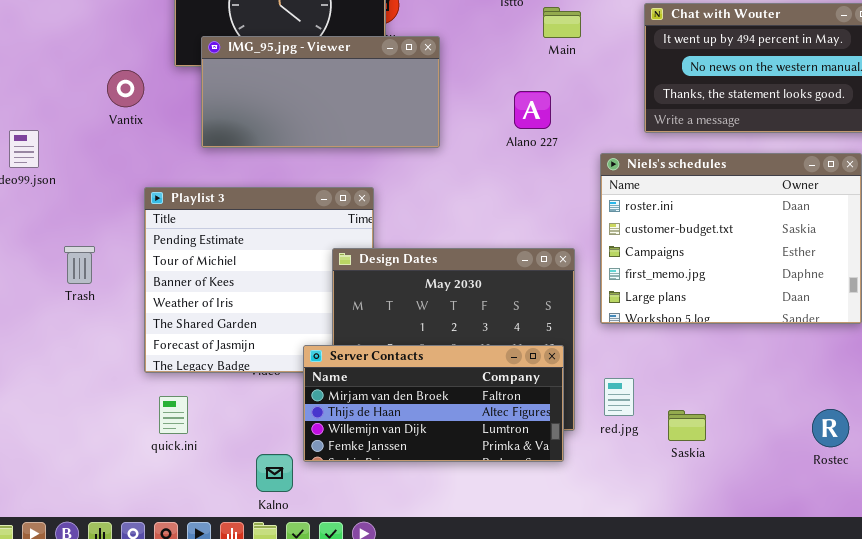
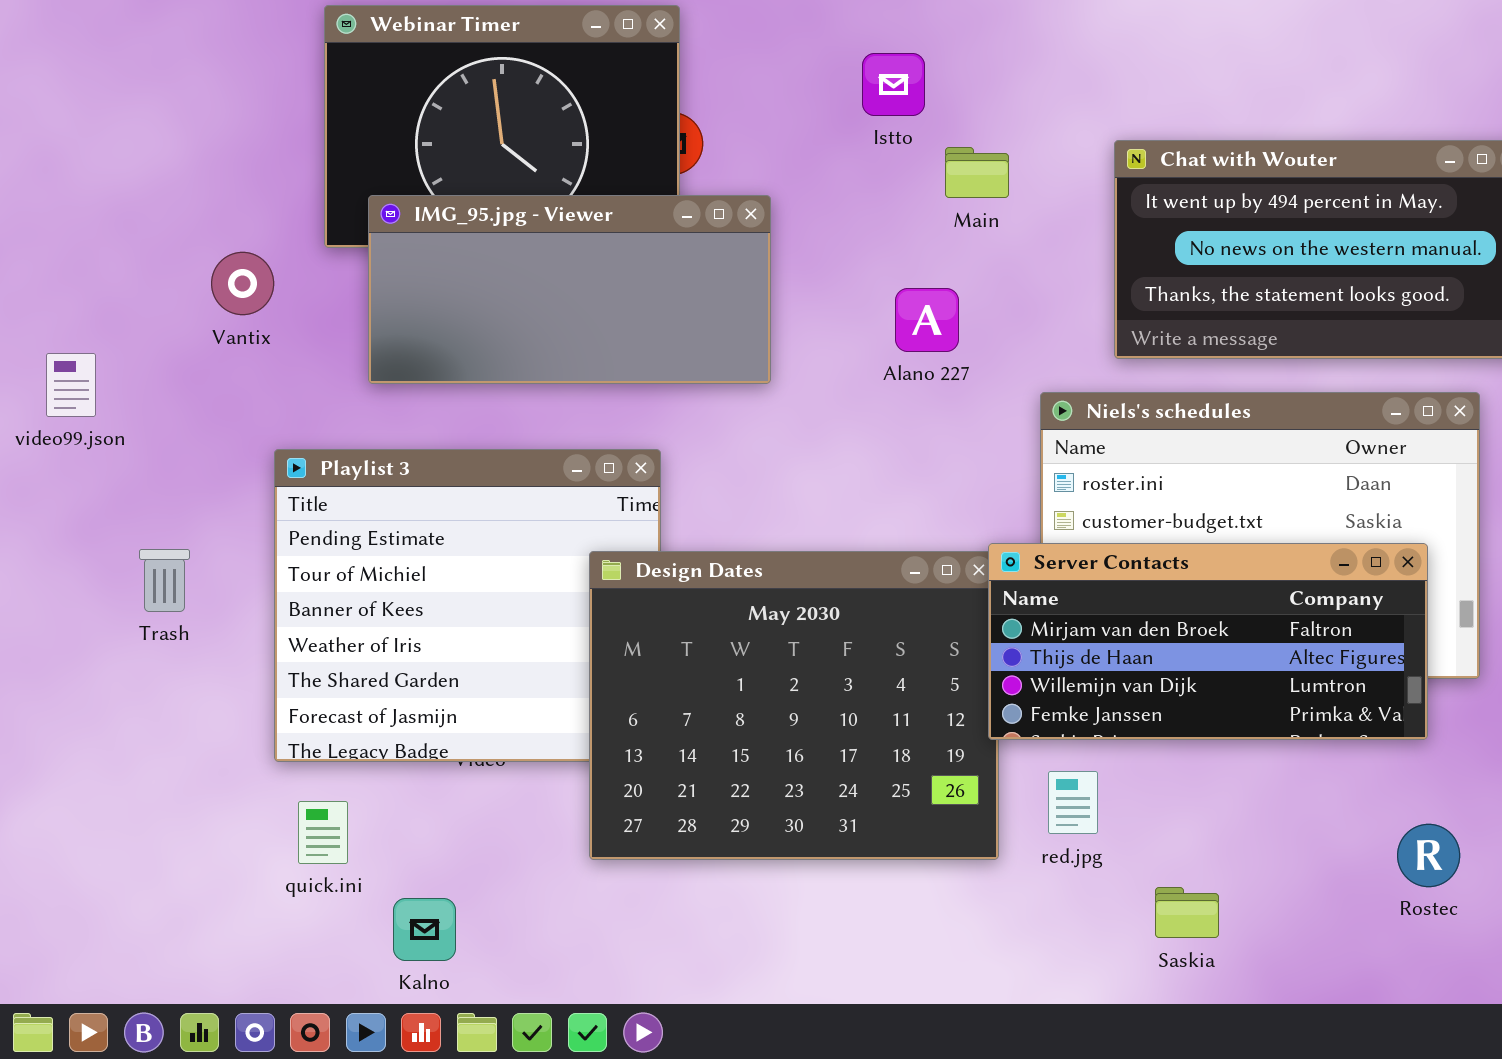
Server Contacts: [303,345,564,462] -> [988,543,1428,740], moved
Saskia: [668,410,706,441] -> [1155,887,1219,938], moved
Kalno: [256,454,293,492] -> [393,898,456,961], moved

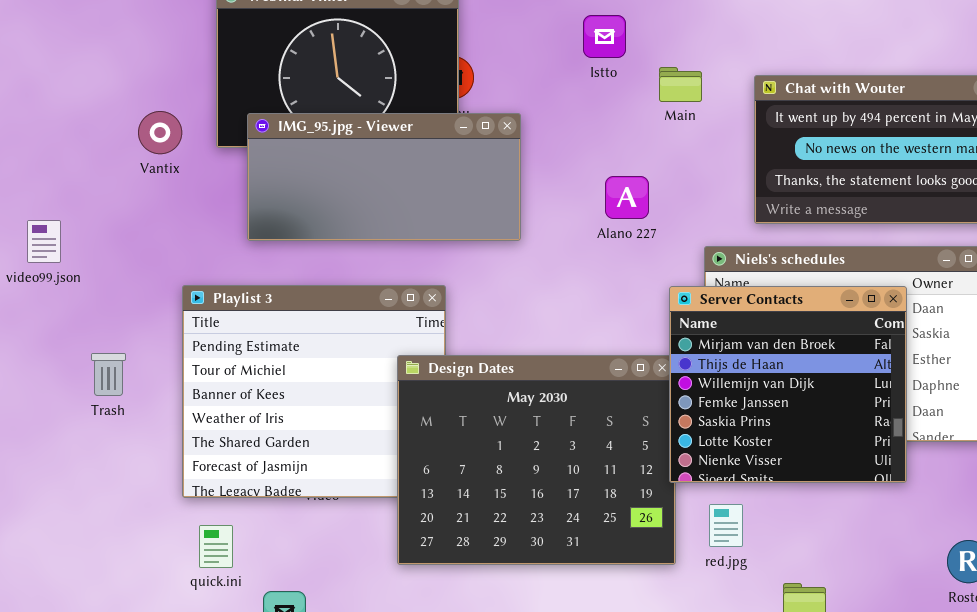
Main: [945,147,1009,198] -> [659,67,702,102], moved
Vantix: [211,252,274,315] -> [138,111,182,154], moved
Server Contacts: [988,543,1428,740] -> [669,286,907,483], resized

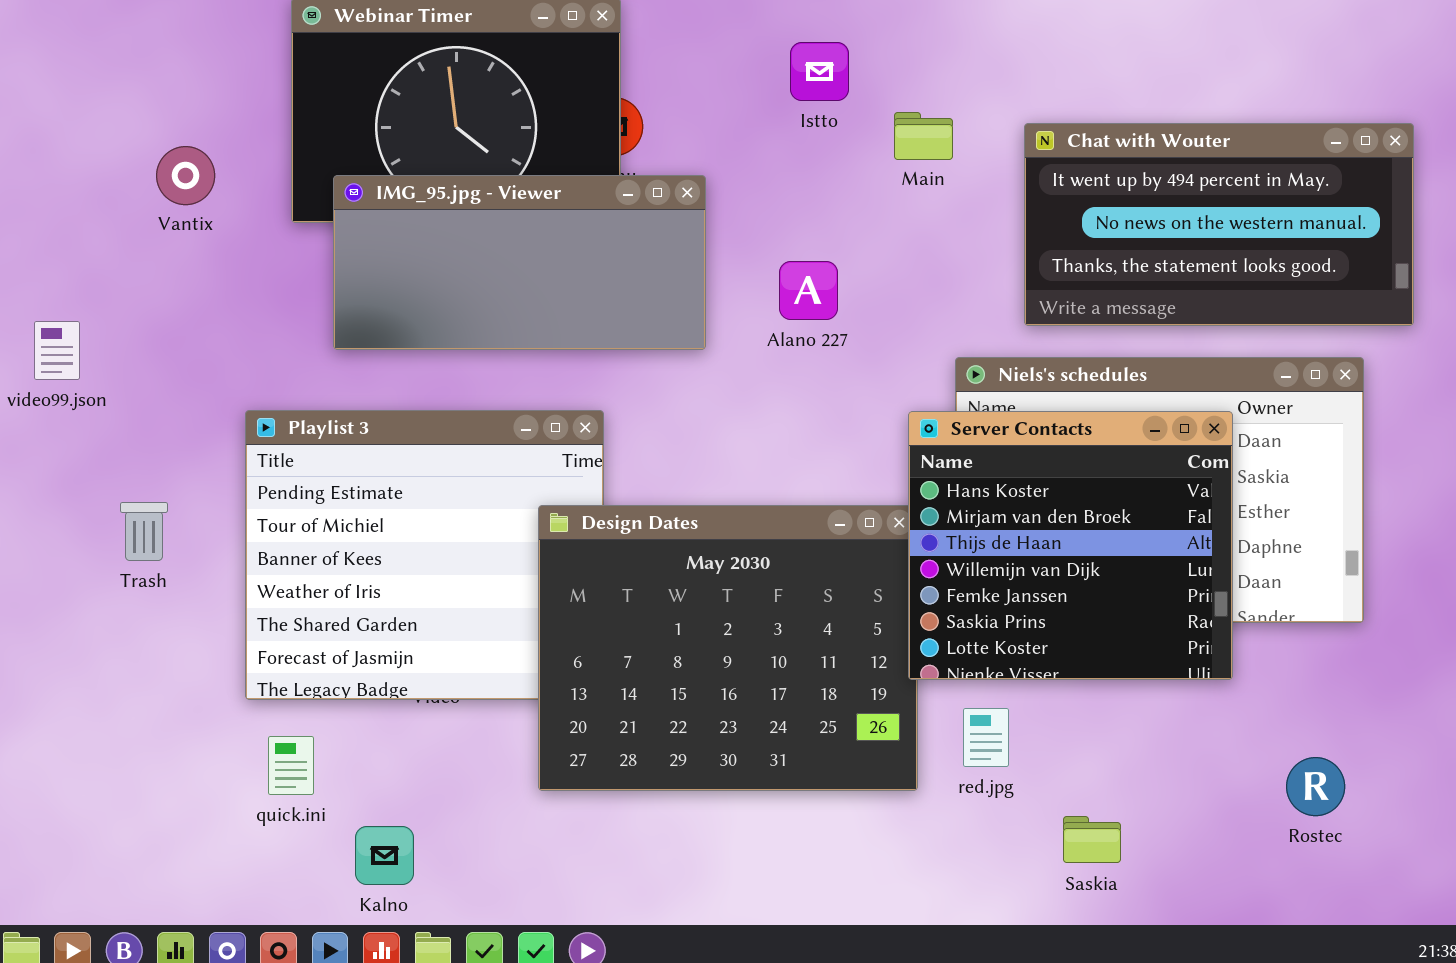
Vantix: [138,111,182,154] -> [156,146,215,205], moved
Alano 227: [605,176,649,219] -> [779,261,838,320], moved
Server Contacts: [669,286,907,483] -> [908,411,1233,680], scrolled up 1 row

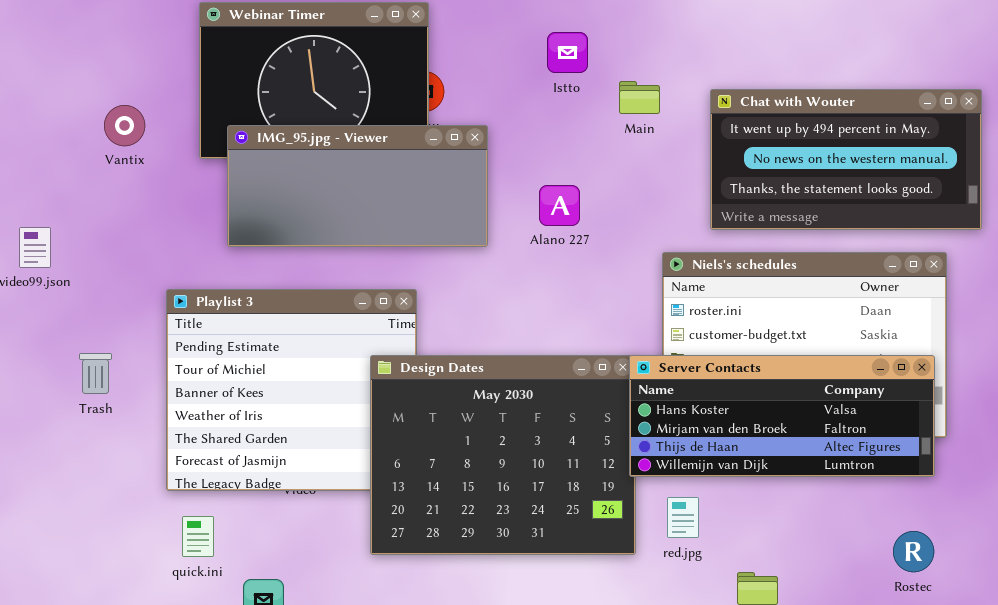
Server Contacts: [908,411,1233,680] -> [629,355,935,477], resized

